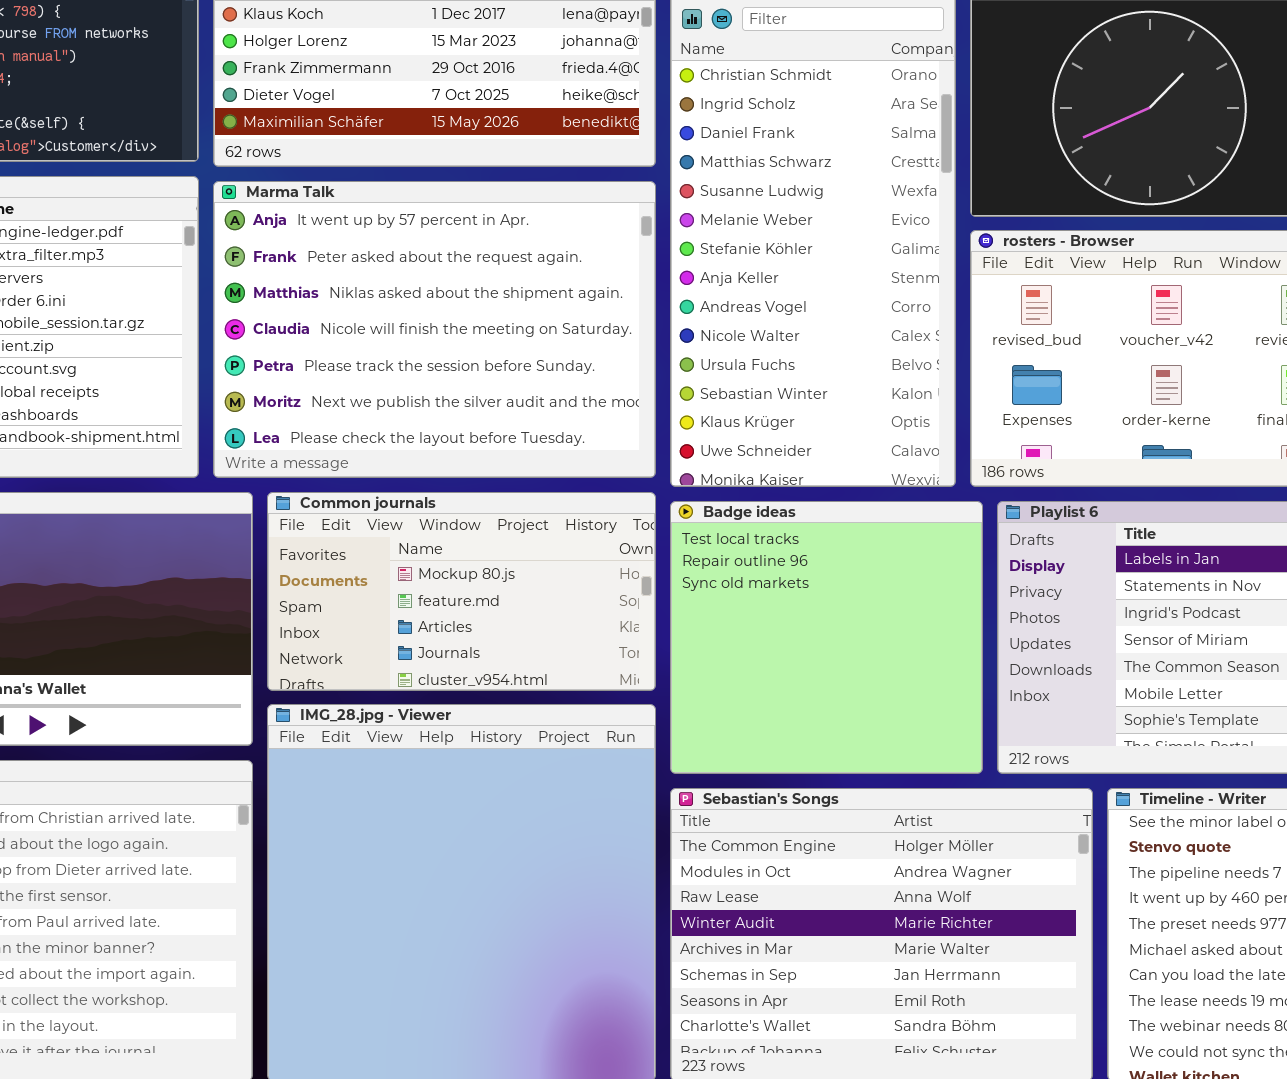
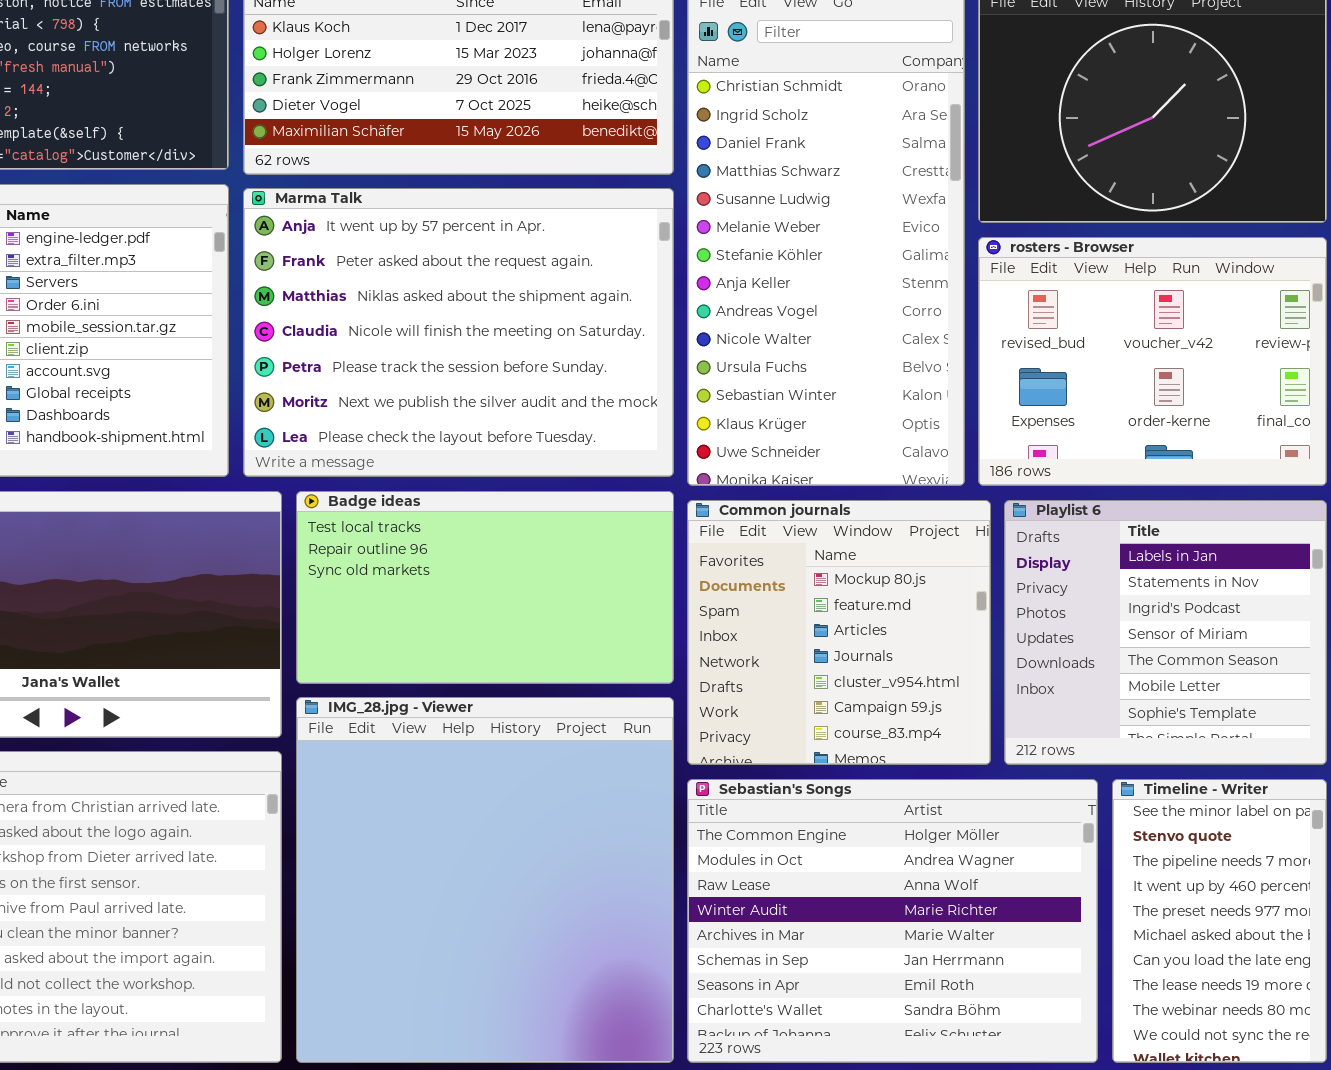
Common journals: [267,492,656,691] -> [687,500,991,765], moved, resized
Badge ideas: [670,501,983,774] -> [296,491,674,684], moved, resized

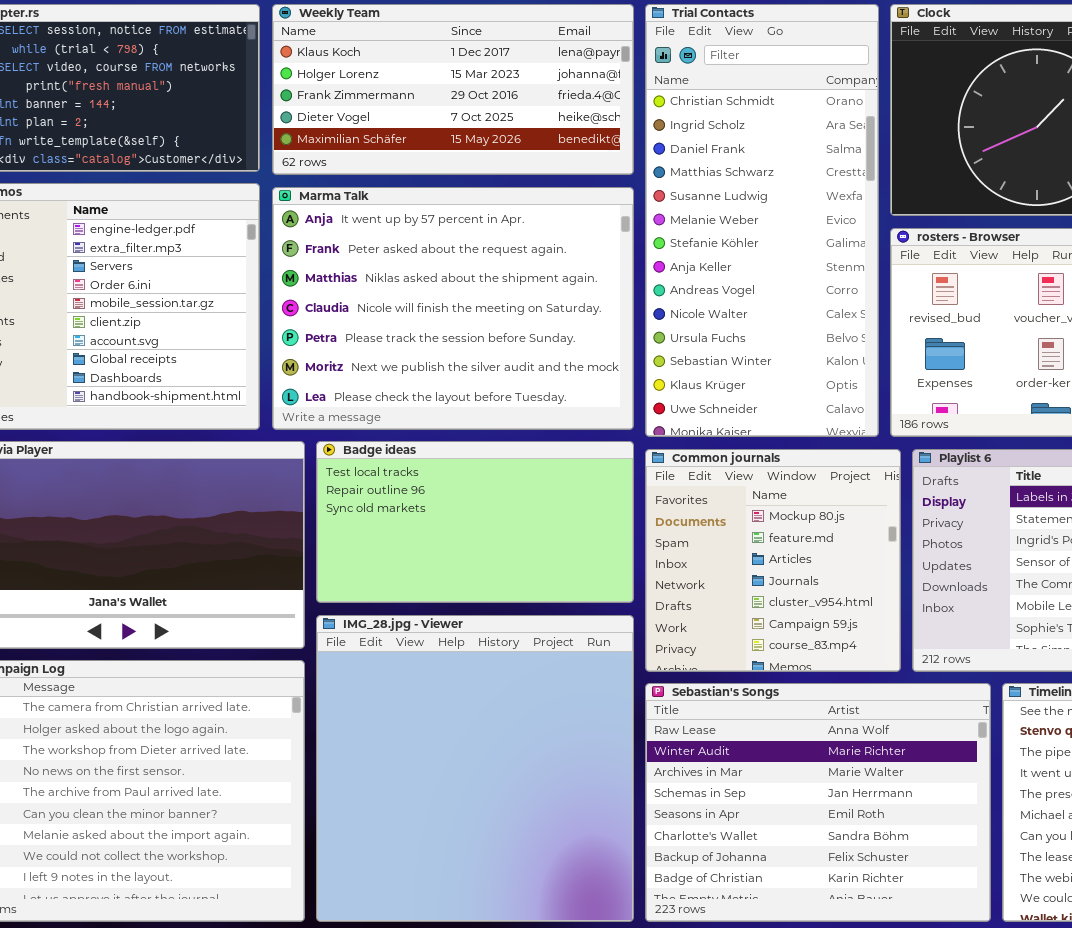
Sebastian's Songs: [687,779,1098,1063] -> [645,683,991,922], scrolled down 2 rows

